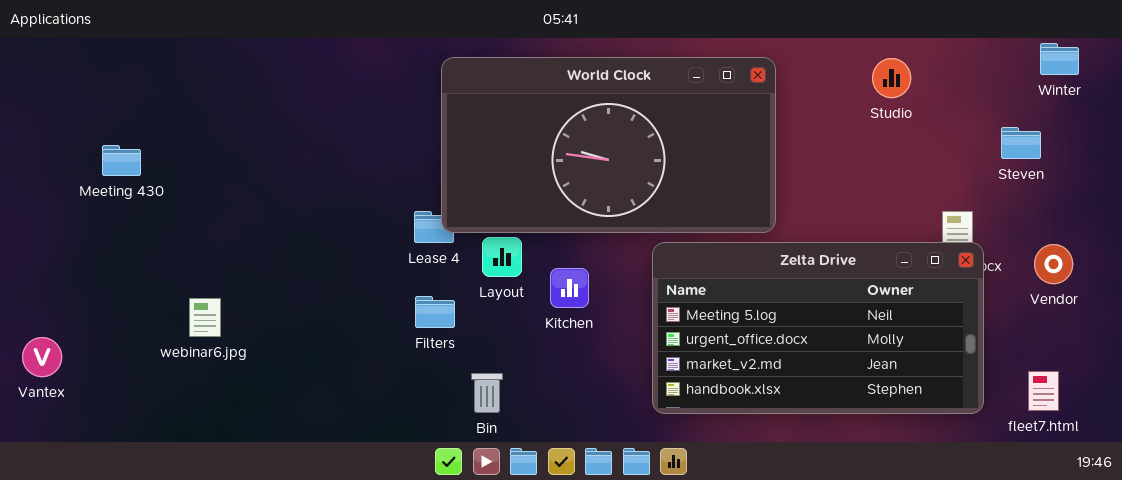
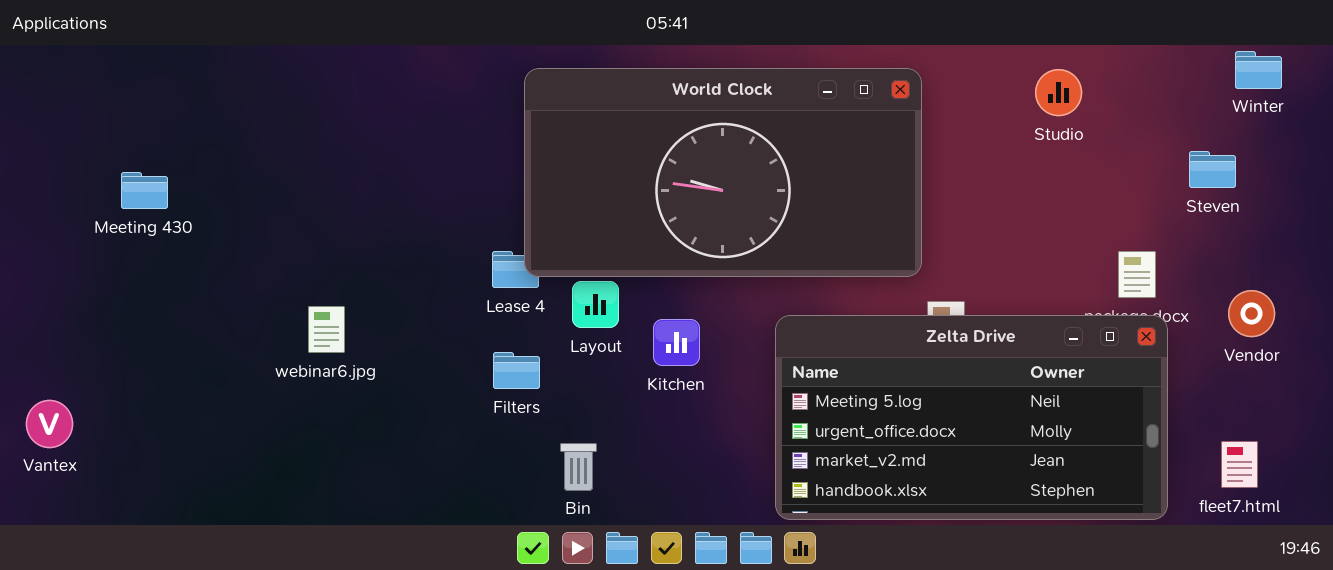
Zelta Drive: [652,242,984,414] -> [775,315,1168,520], moved
webinar6.jpg: [189,298,221,337] -> [308,306,345,353], moved

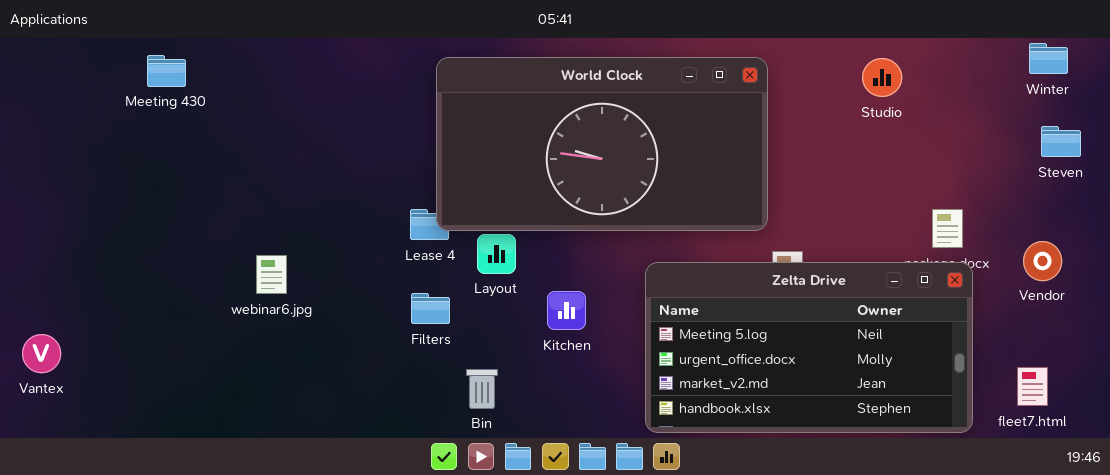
Steven: [1189,151,1236,188] -> [1041,126,1081,157], moved
Meeting 430: [121,172,168,209] -> [147,55,186,87], moved
Kitchen: [653,319,700,366] -> [547,291,586,330], moved

